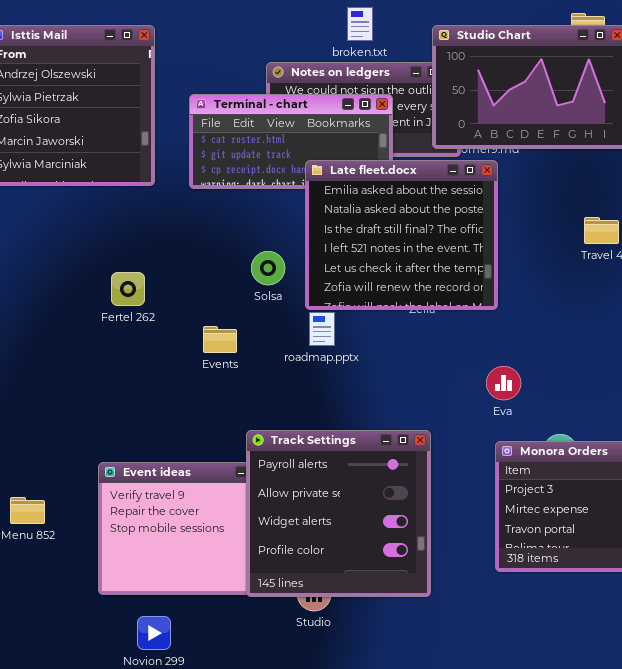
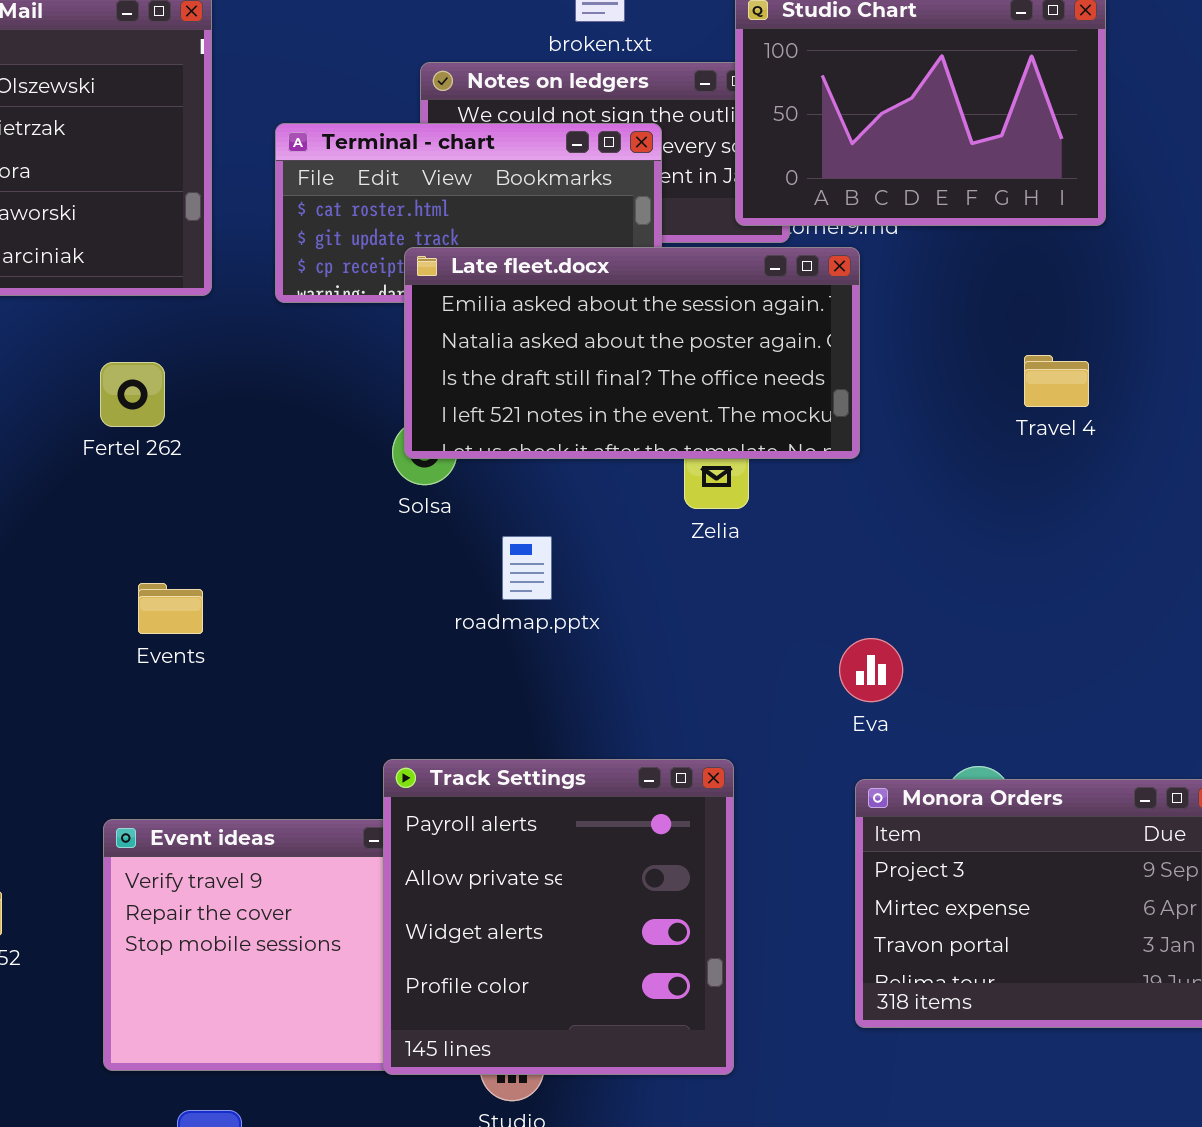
Late fleet.docx: [305,160,498,310] -> [404,247,860,459], resized
Fertel 262: [111,272,145,306] -> [100,362,165,427], moved
Events: [203,326,237,353] -> [138,583,203,634], moved

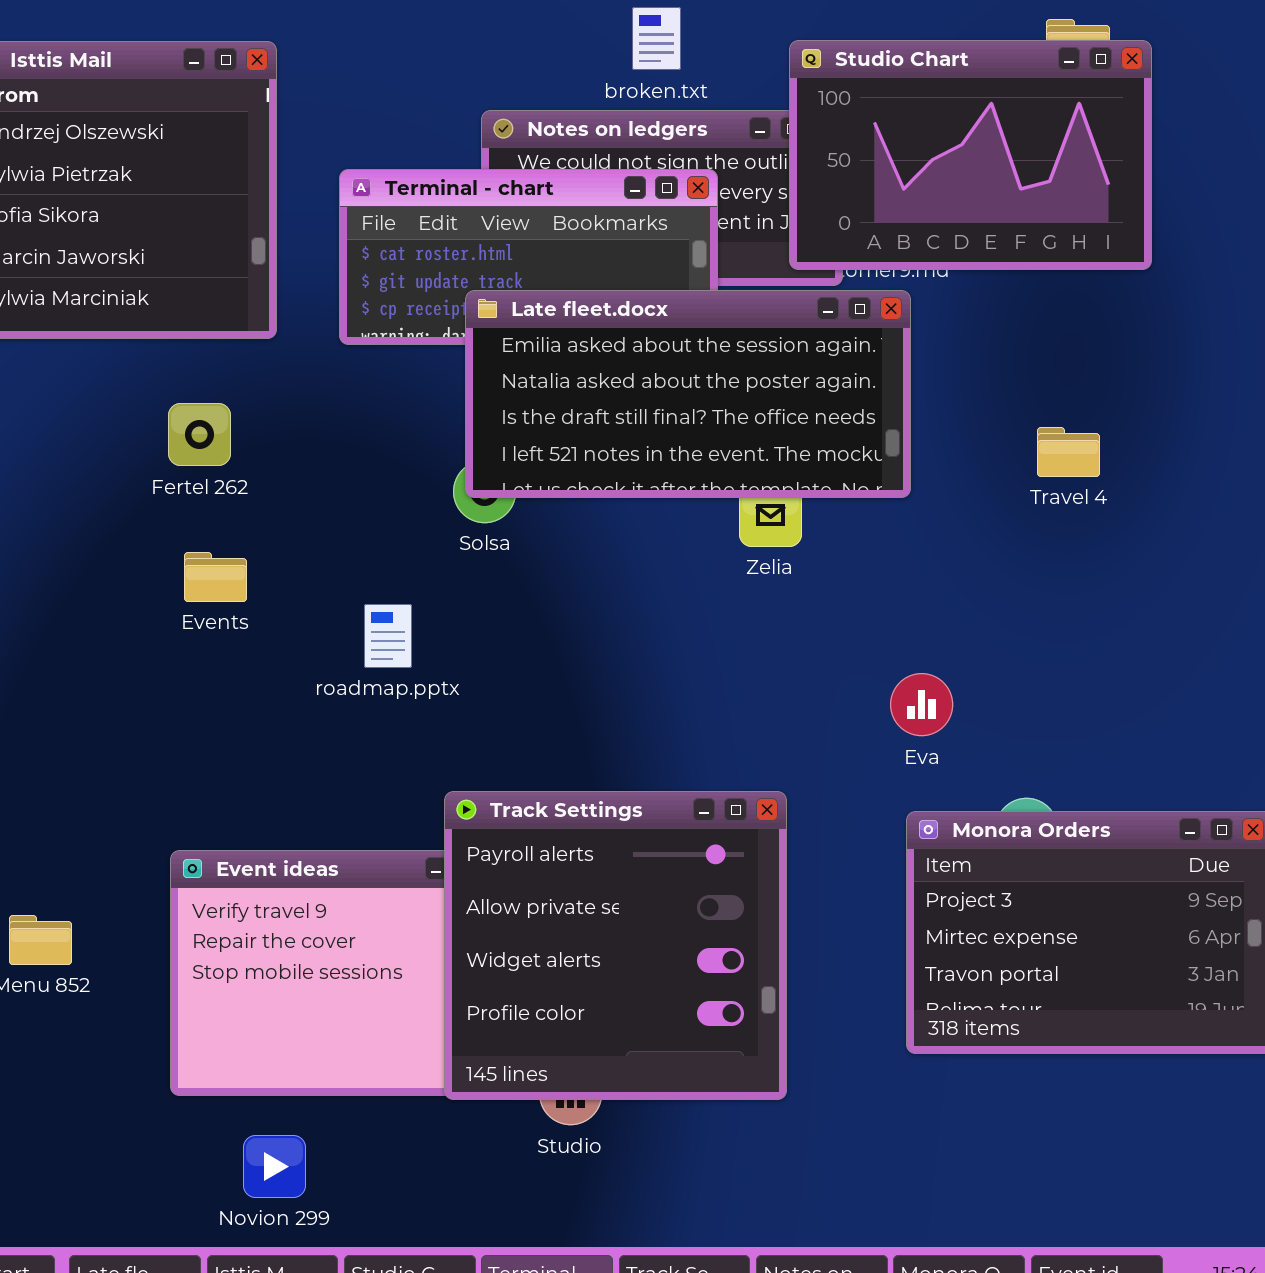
Travel 4: [1024,355,1089,407] -> [1037,427,1100,477], moved
roadmap.pptx: [502,536,552,600] -> [364,604,412,668], moved
Events: [138,583,203,634] -> [184,552,247,602], moved

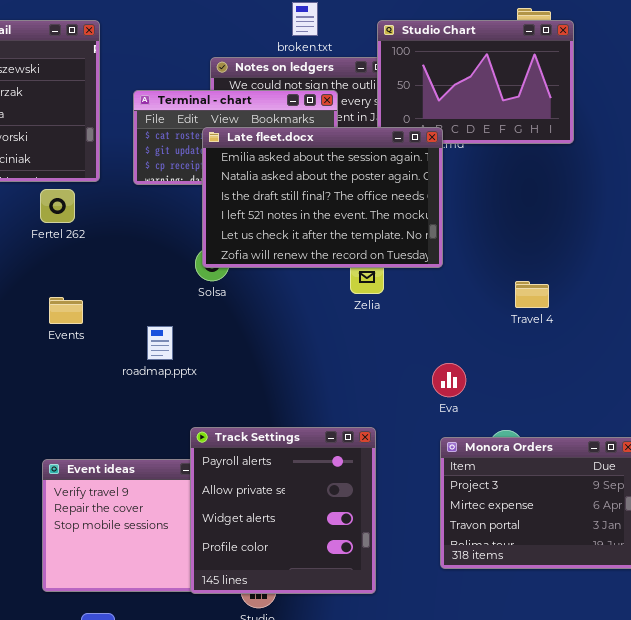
Late fleet.docx: [465,290,911,498] -> [202,127,443,268], resized
Fertel 262: [168,403,231,466] -> [40,189,75,223], moved
Travel 4: [1037,427,1100,477] -> [515,281,549,308], moved

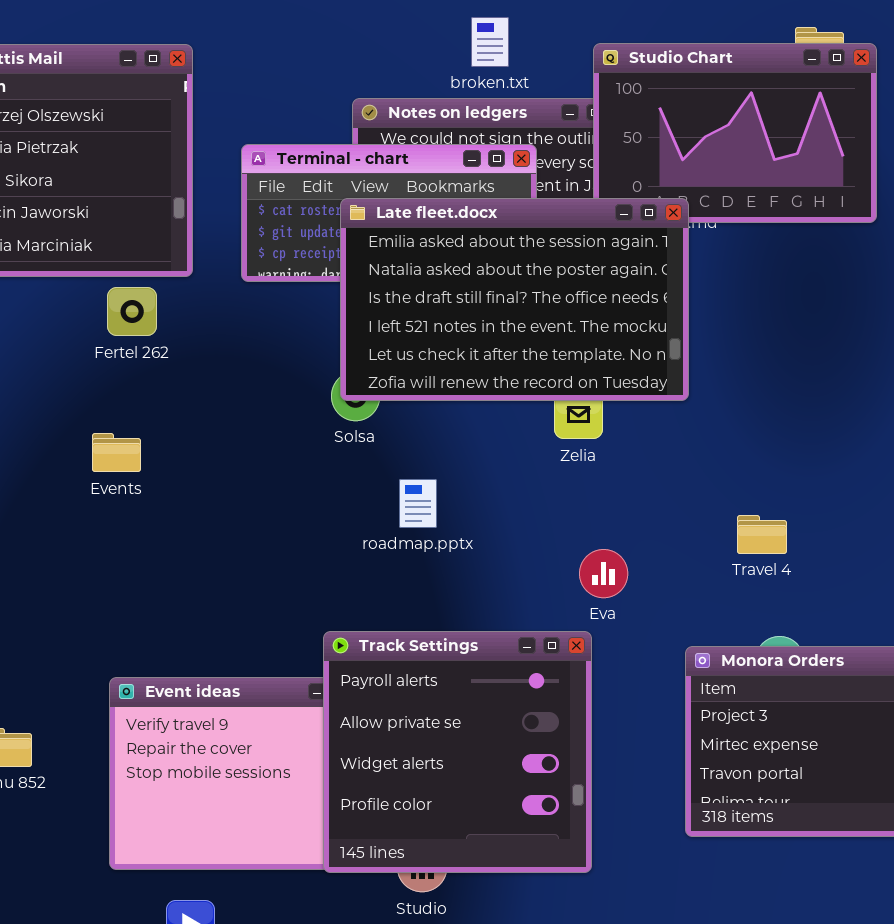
Travel 4: [515,281,549,308] -> [737,515,787,554], moved
Events: [49,297,83,324] -> [92,433,141,472], moved
roadmap.pptx: [147,326,173,360] -> [399,479,437,528], moved
Eva: [432,363,466,397] -> [579,549,628,598], moved

